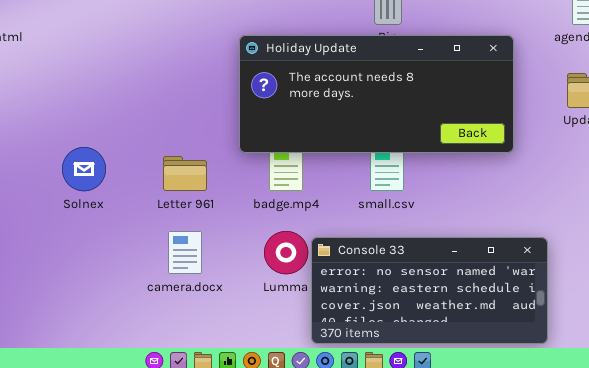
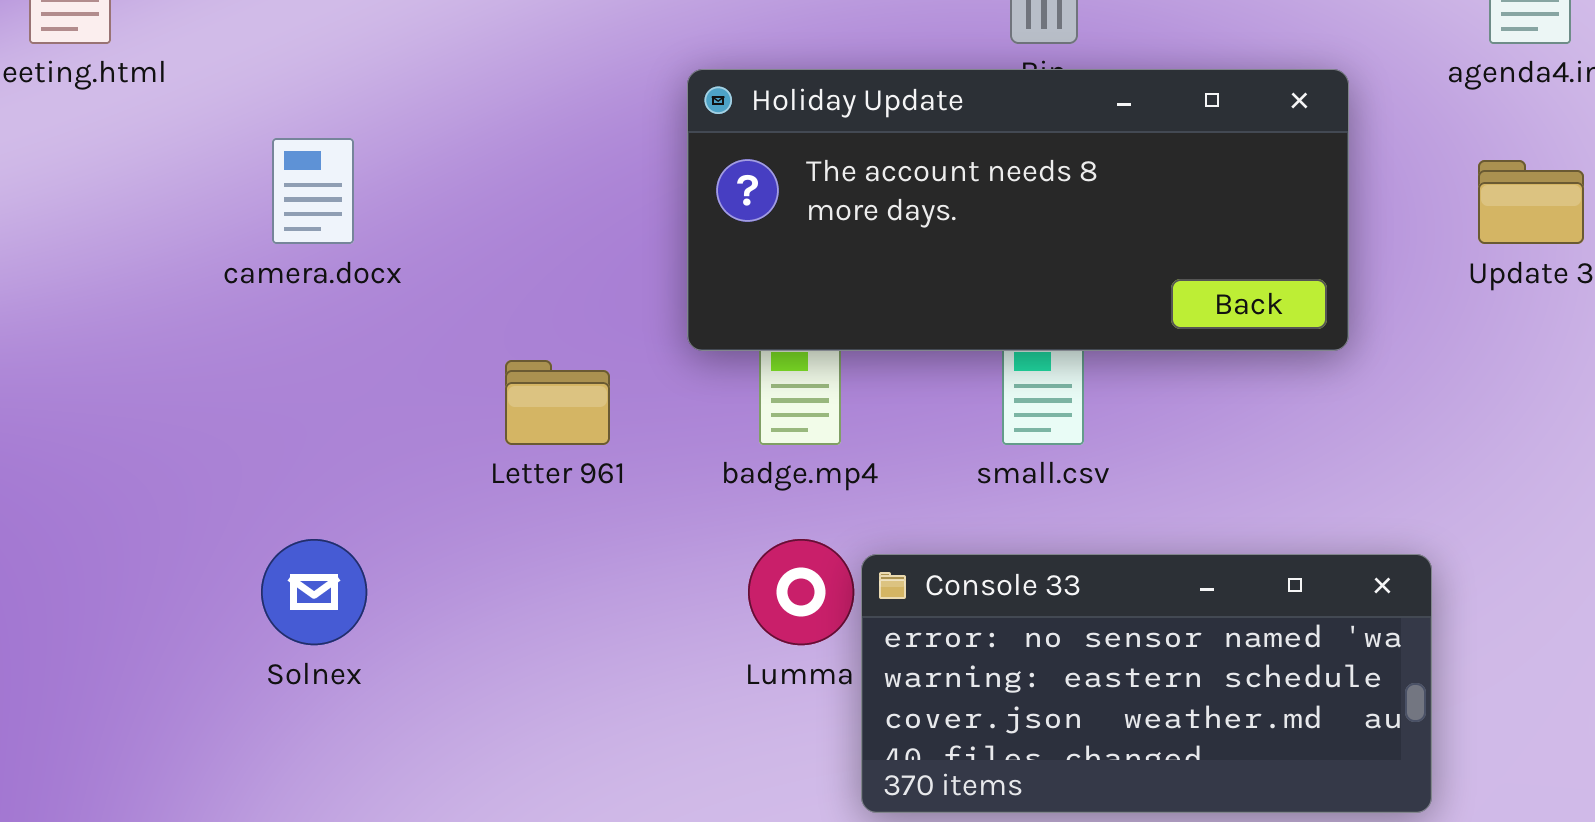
Solnex: [62,147,106,191] -> [261,539,367,645], moved
camera.docx: [168,231,202,274] -> [272,138,354,244], moved

